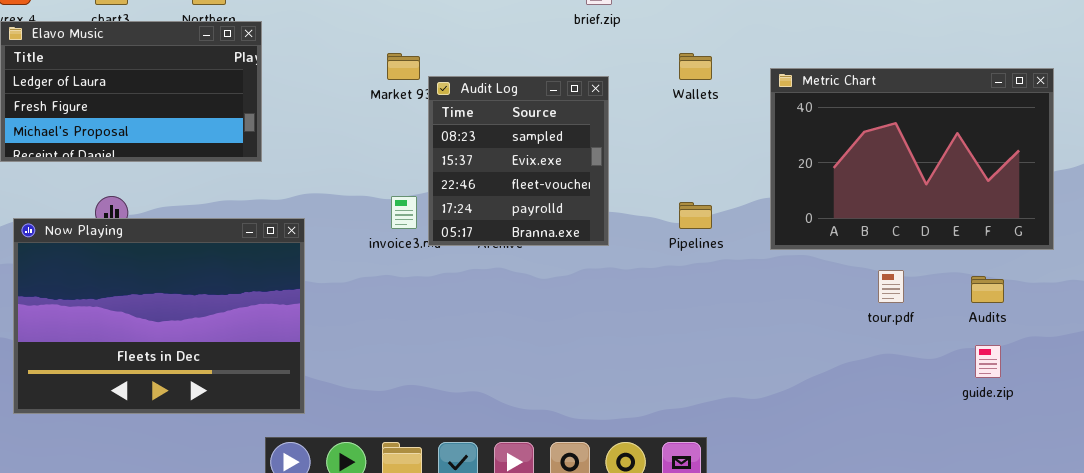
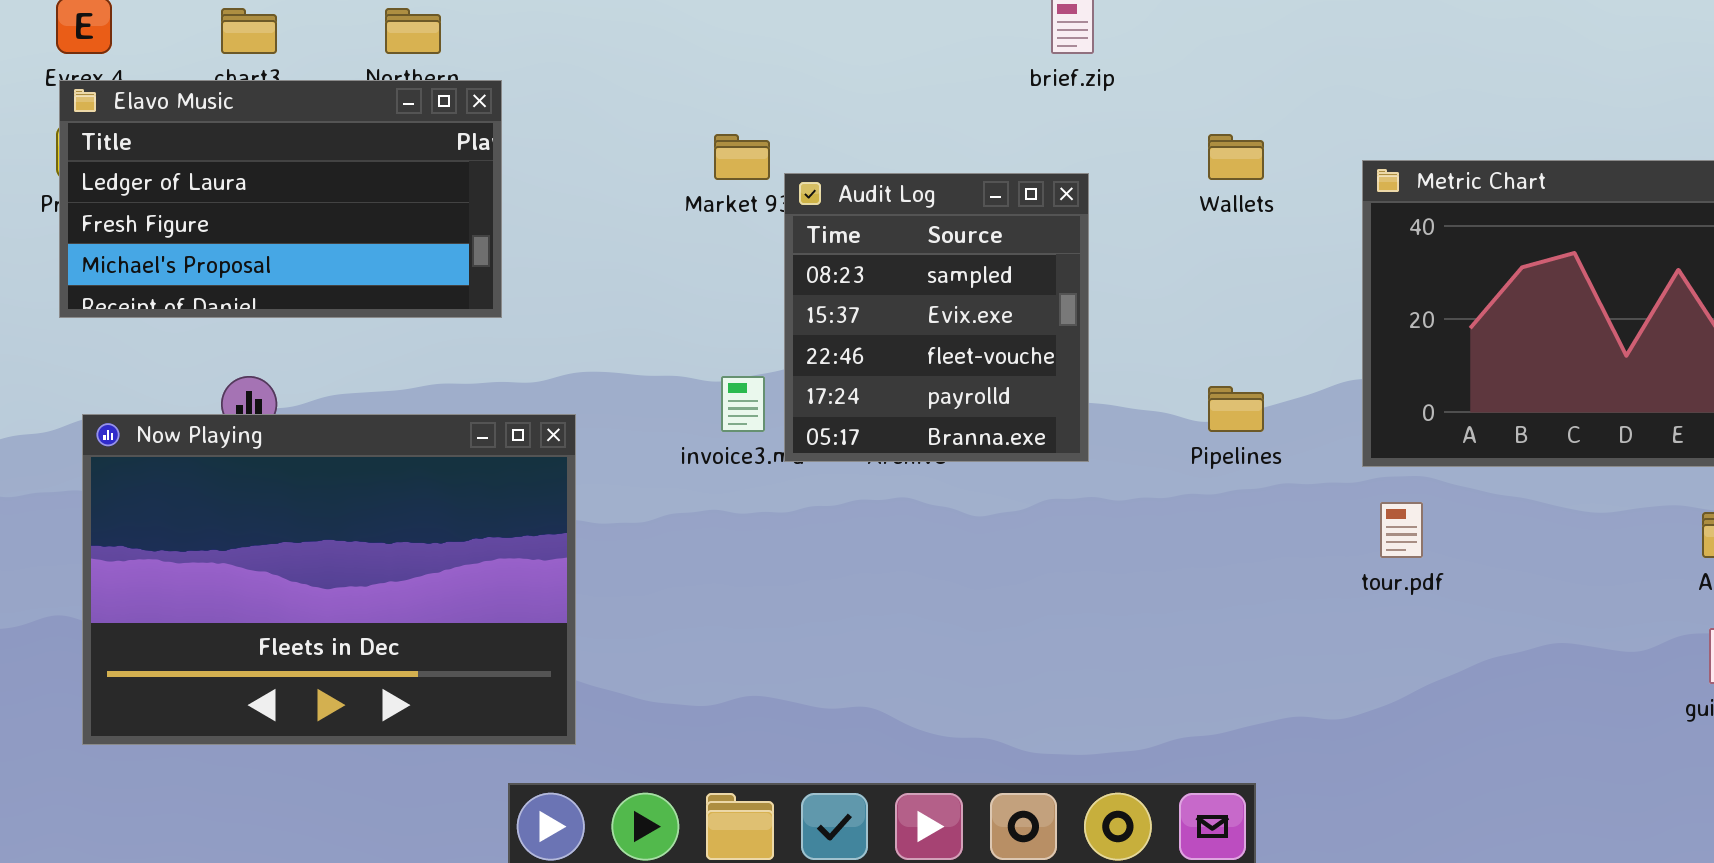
tour.pdf: [878,270,904,303] -> [1380,502,1423,558], moved

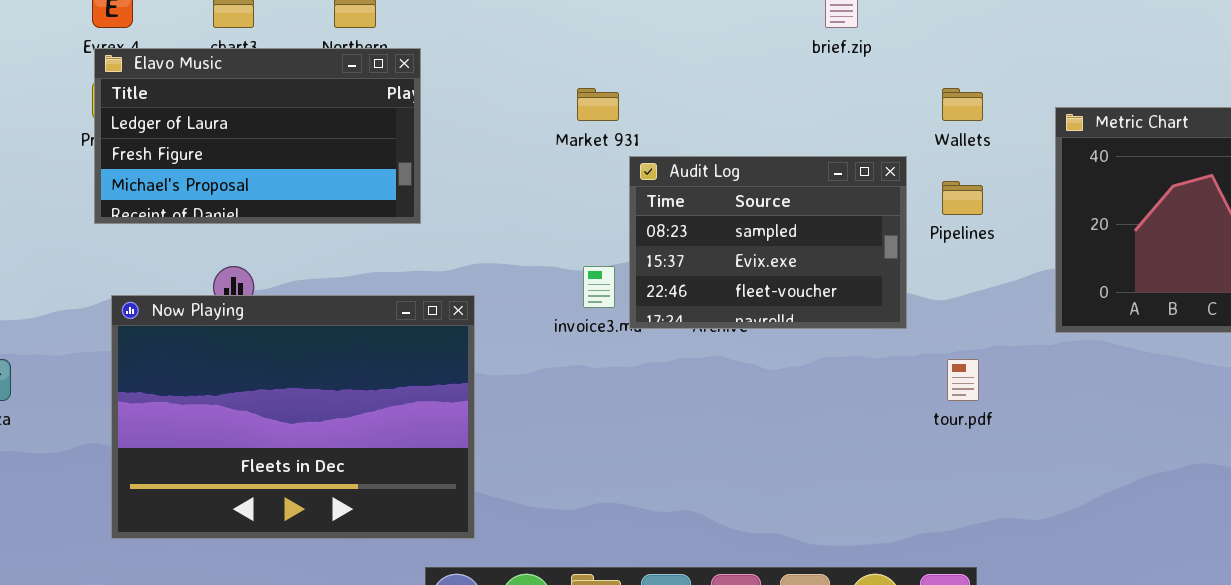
Audit Log: [784,173,1089,462] -> [629,156,907,329], resized
Pipelines: [1208,386,1264,432] -> [942,181,983,215], moved
tour.pdf: [1380,502,1423,558] -> [947,359,979,401], moved

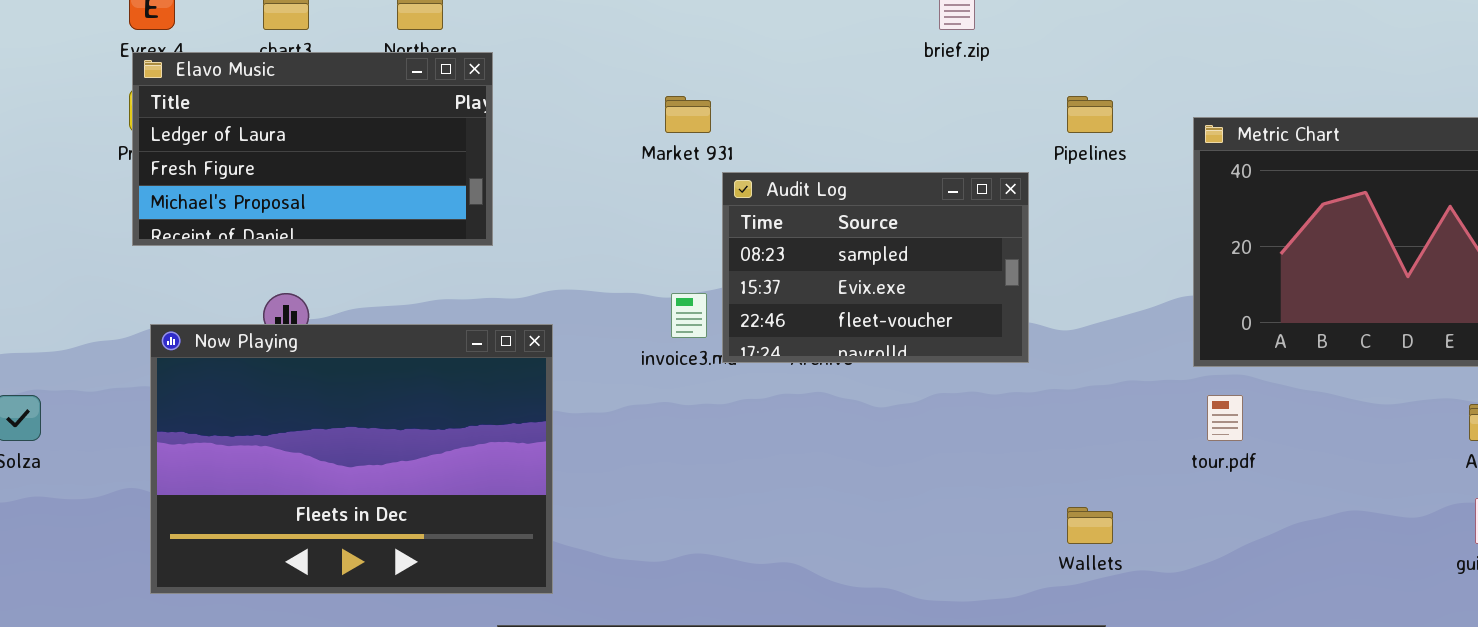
Wallets: [942,88,983,121] -> [1067,507,1113,544], moved
Pipelines: [942,181,983,215] -> [1067,96,1113,133], moved
tour.pdf: [947,359,979,401] -> [1207,395,1243,441], moved

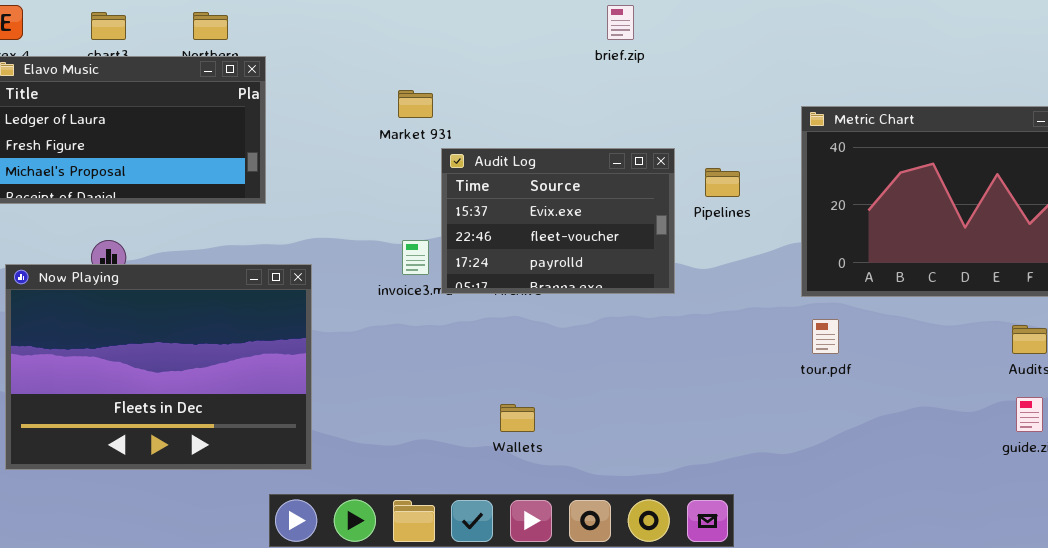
Pipelines: [1067,96,1113,133] -> [705,168,740,197], moved
Audit Log: [722,172,1029,363] -> [441,148,675,294], scrolled down 1 row
Wallets: [1067,507,1113,544] -> [500,404,535,432], moved

